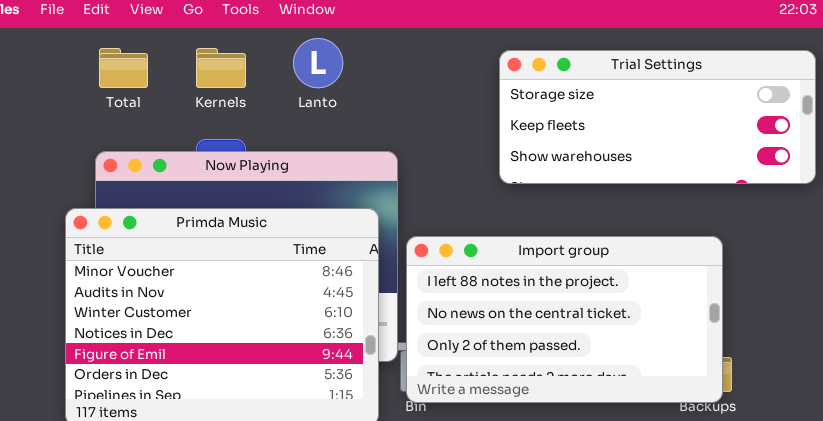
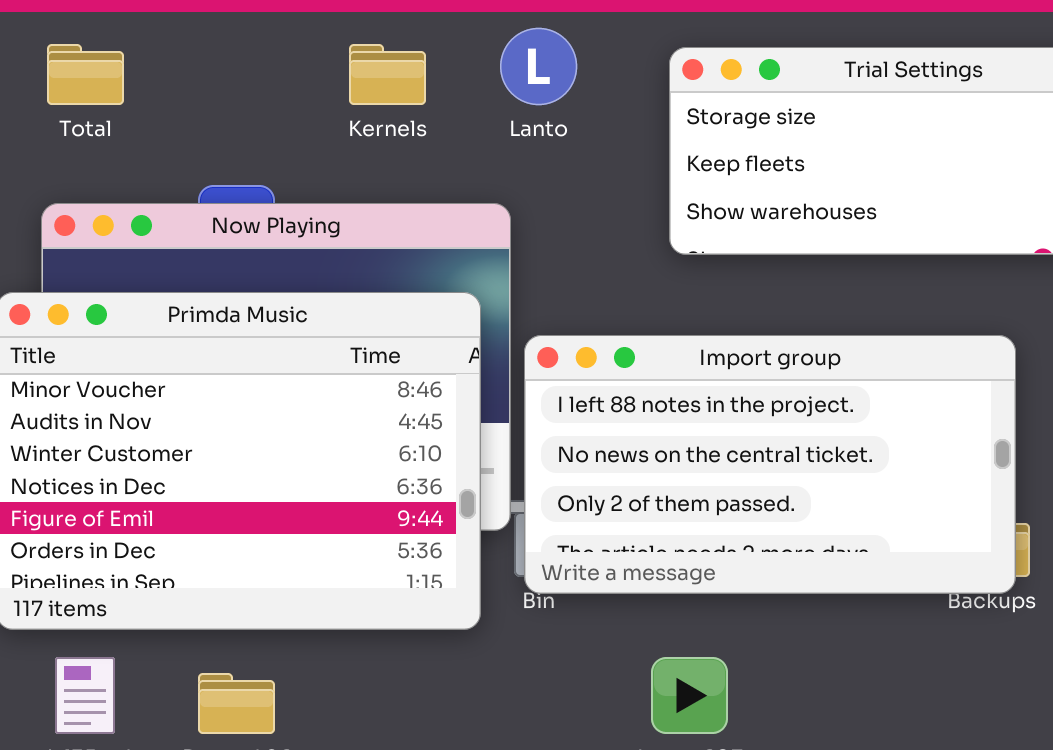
Lanto: [293,38,343,88] -> [500,28,577,105], moved
Kernels: [196,48,246,88] -> [349,44,426,105], moved

